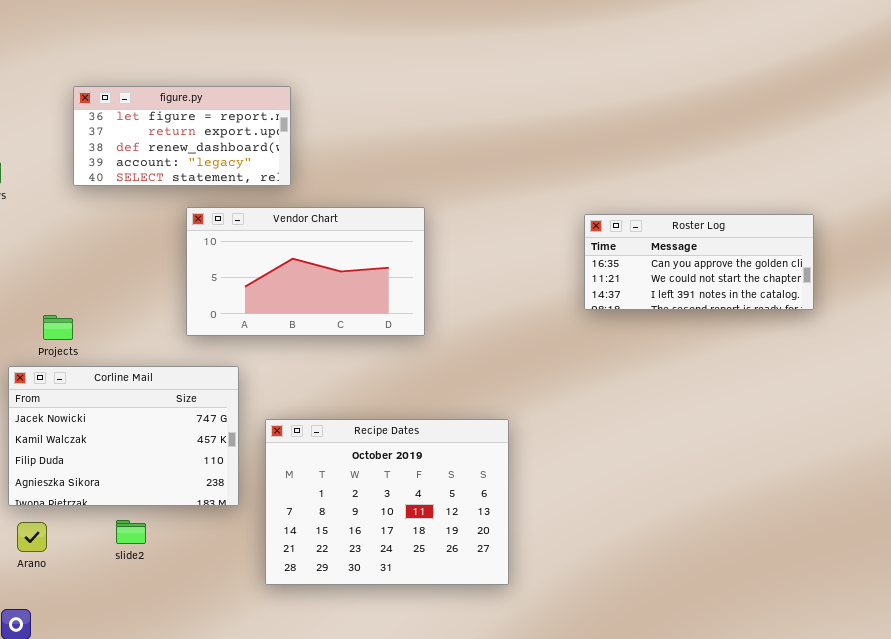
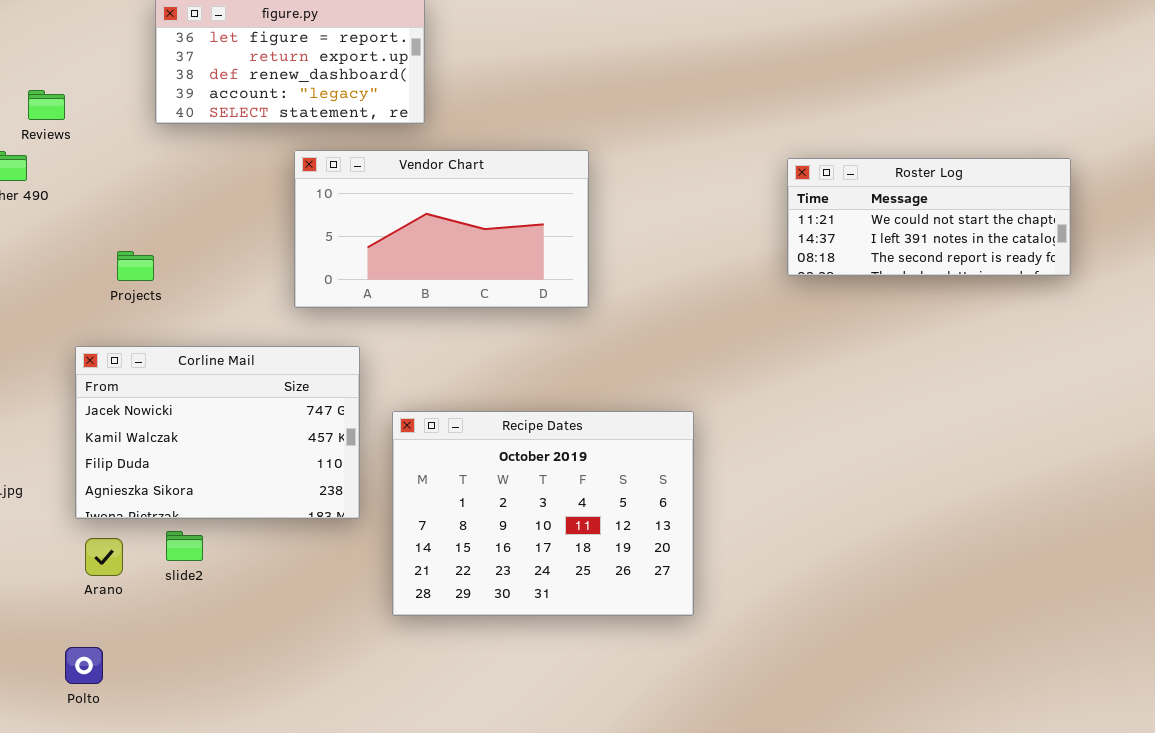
Roster Log: [584,214,814,310] -> [787,158,1071,276], scrolled down 1 row
Projects: [43,315,73,340] -> [117,251,154,281], moved
slide2: [116,520,146,544] -> [166,531,203,561], moved

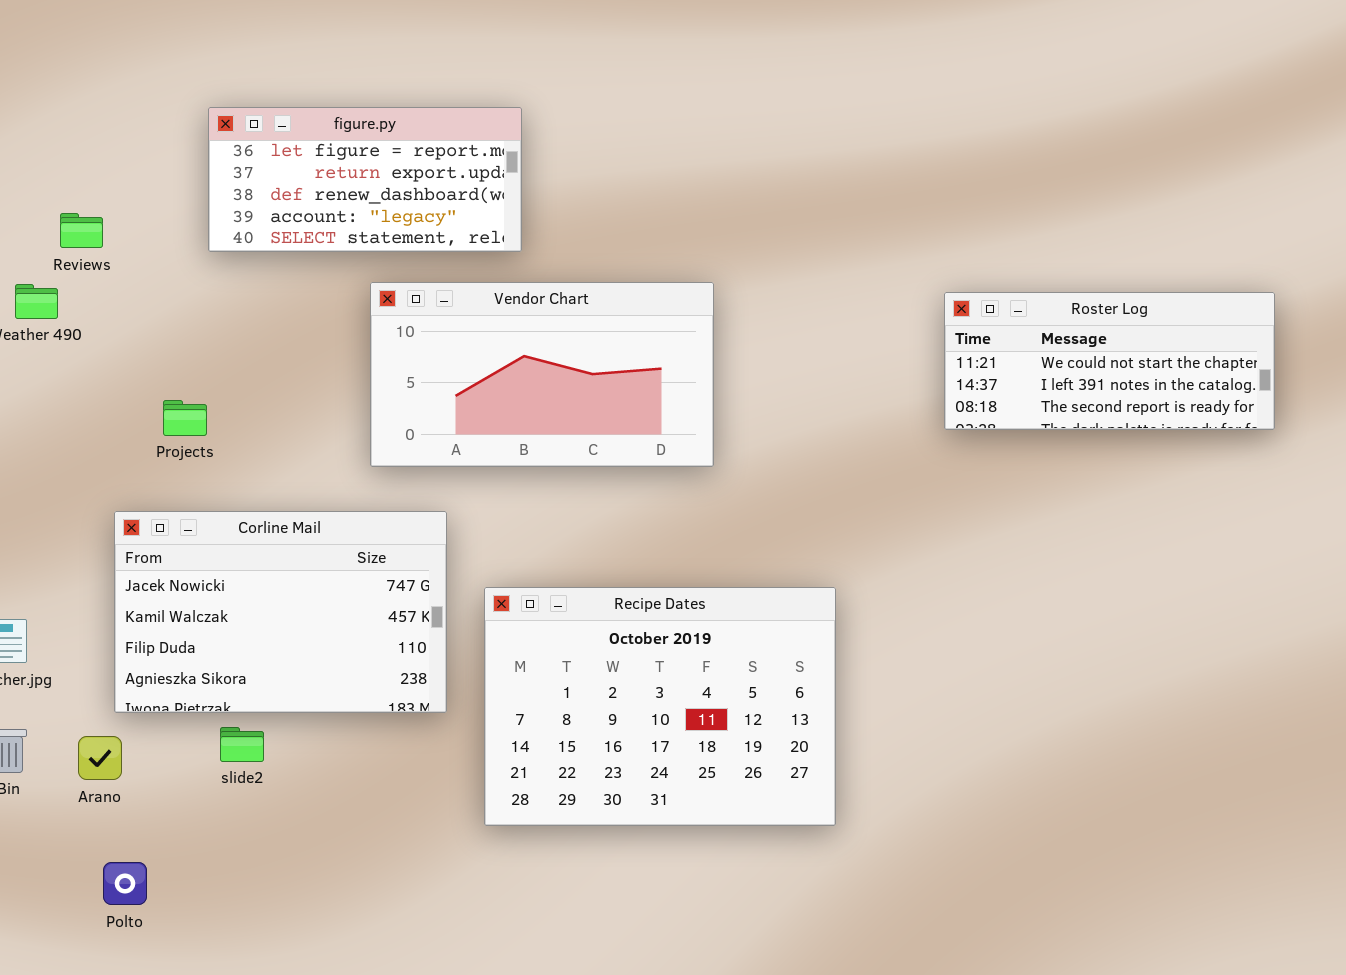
Arano: [85,538,123,576] -> [78,736,122,780], moved

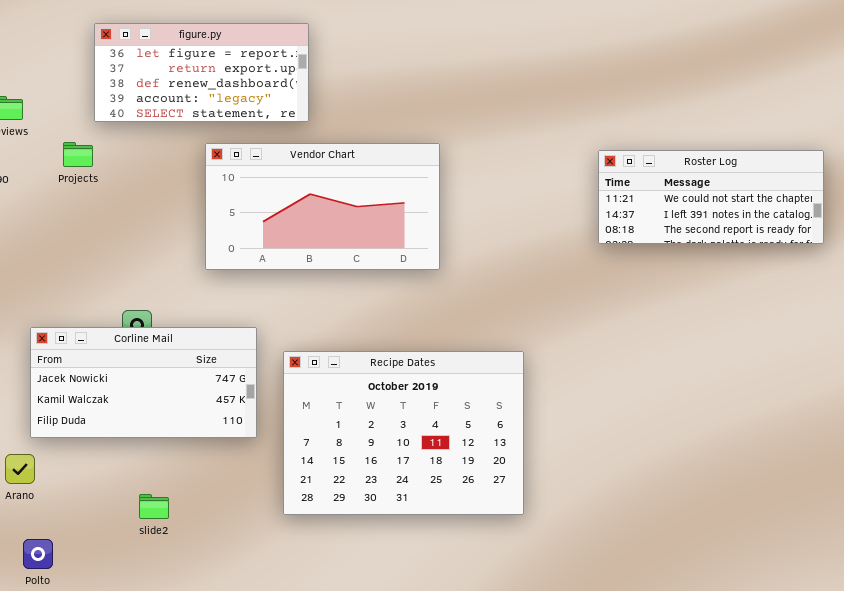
Projects: [163,400,207,436] -> [63,142,93,167], moved
Corline Mail: [114,511,447,713] -> [30,327,257,438], resized
slide2: [220,727,264,762] -> [139,494,169,519], moved

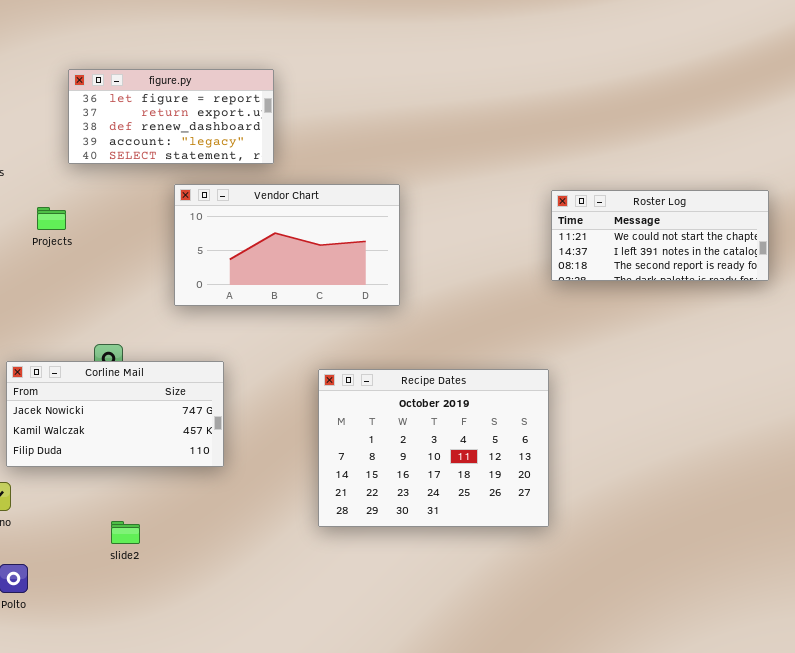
Projects: [63,142,93,167] -> [37,207,66,230], moved
Recipe Dates: [283,351,524,515] -> [318,369,549,527], moved

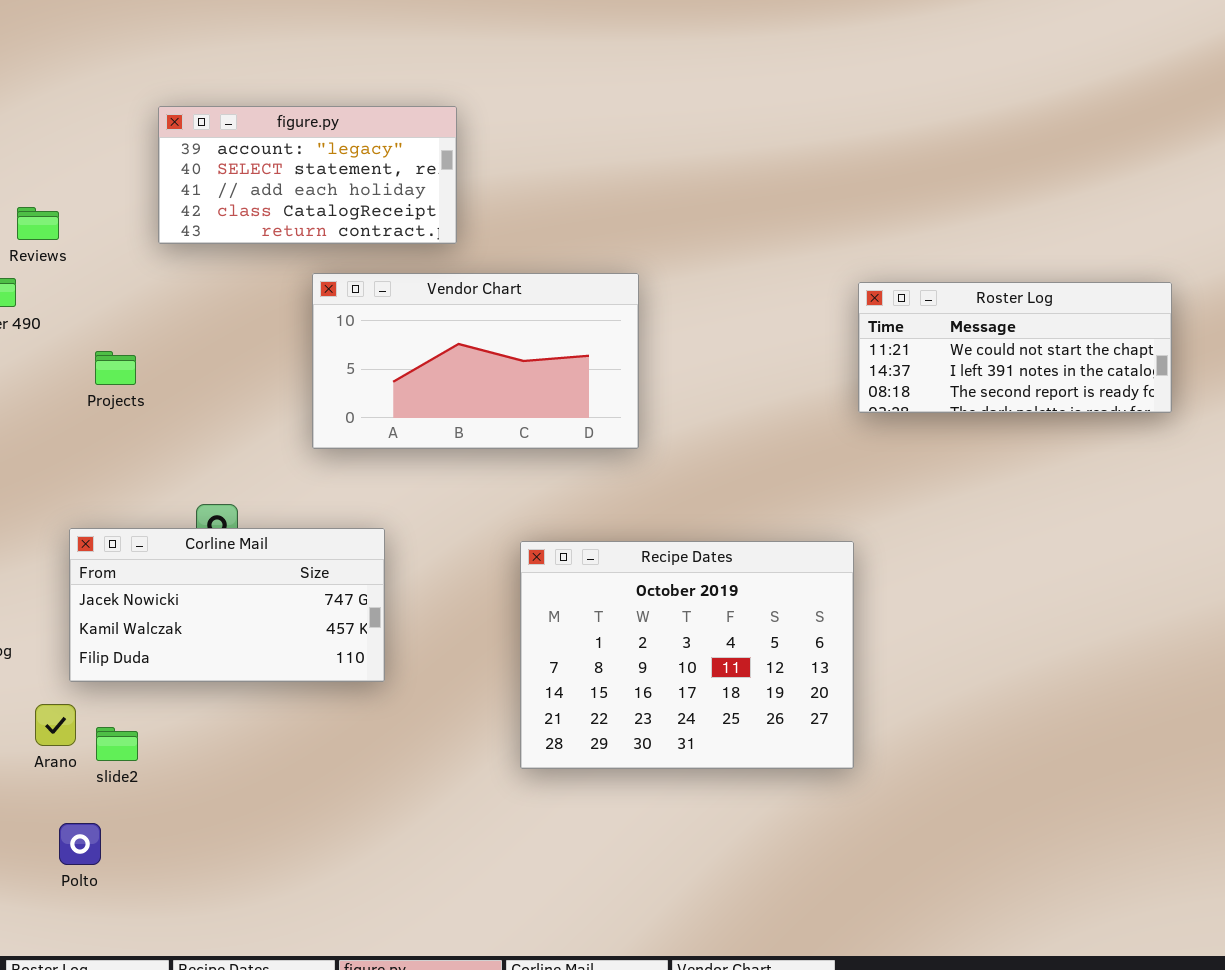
figure.py: [68,69,274,164] -> [158,106,457,244], scrolled down 3 rows
Projects: [37,207,66,230] -> [95,351,136,385], moved
slide2: [111,521,140,544] -> [96,727,138,761], moved

